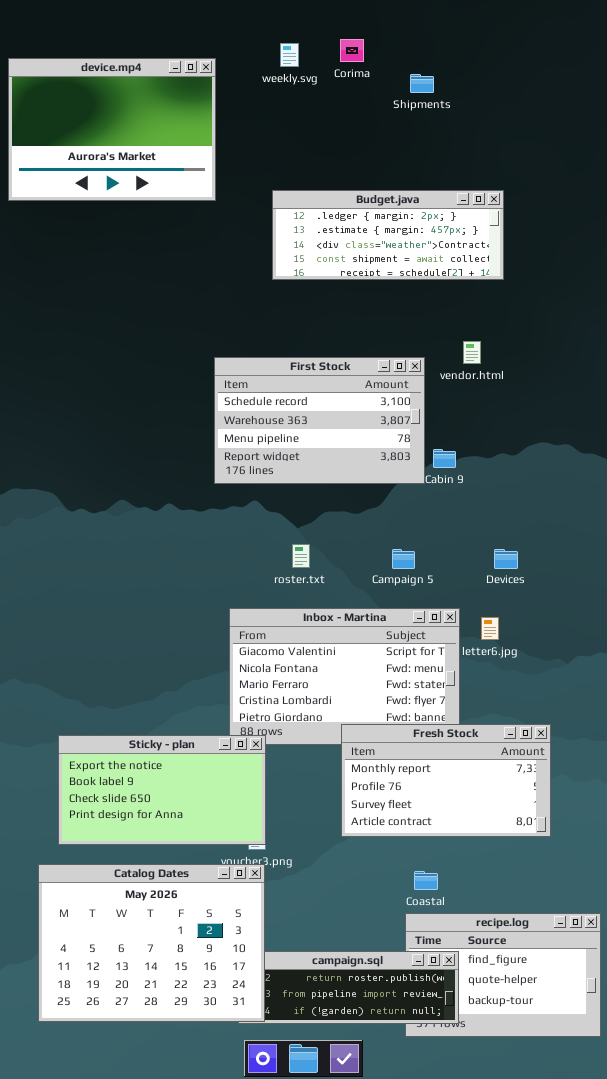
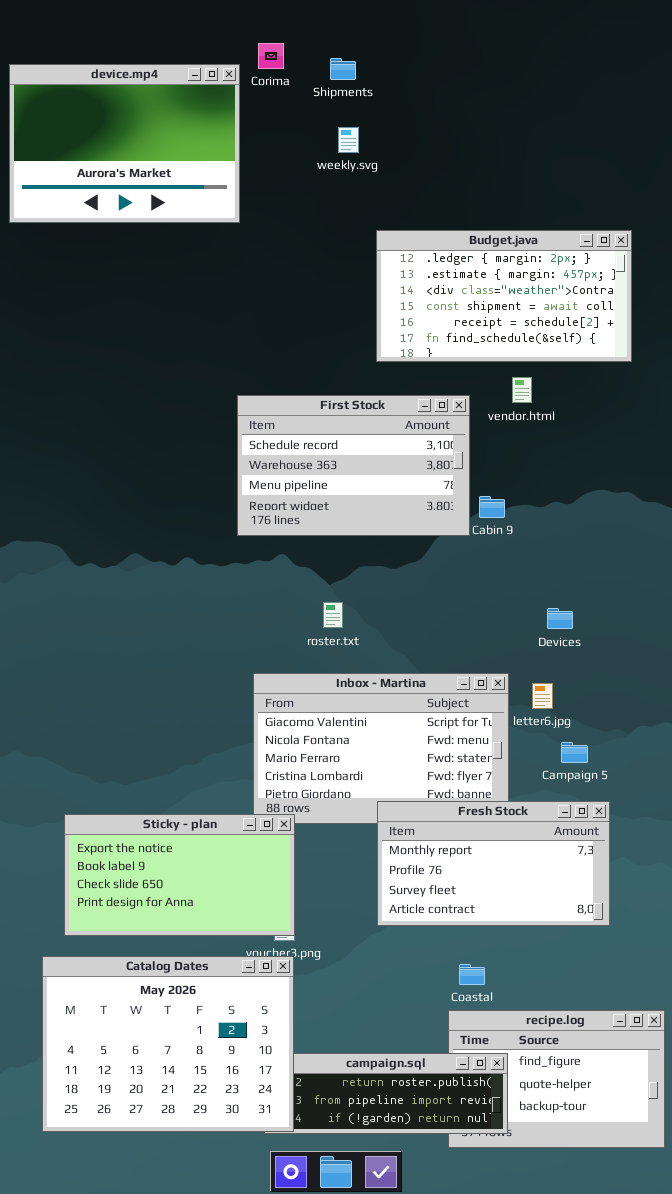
Corima: [340,39,364,62] -> [258,43,284,69], moved
weekly.svg: [280,43,299,67] -> [338,127,359,153], moved
Shipments: [410,74,434,93] -> [330,58,356,80], moved
Budget.java: [272,190,504,280] -> [376,230,632,362], moved, resized
Campaign 5: [392,549,415,569] -> [561,742,588,763], moved

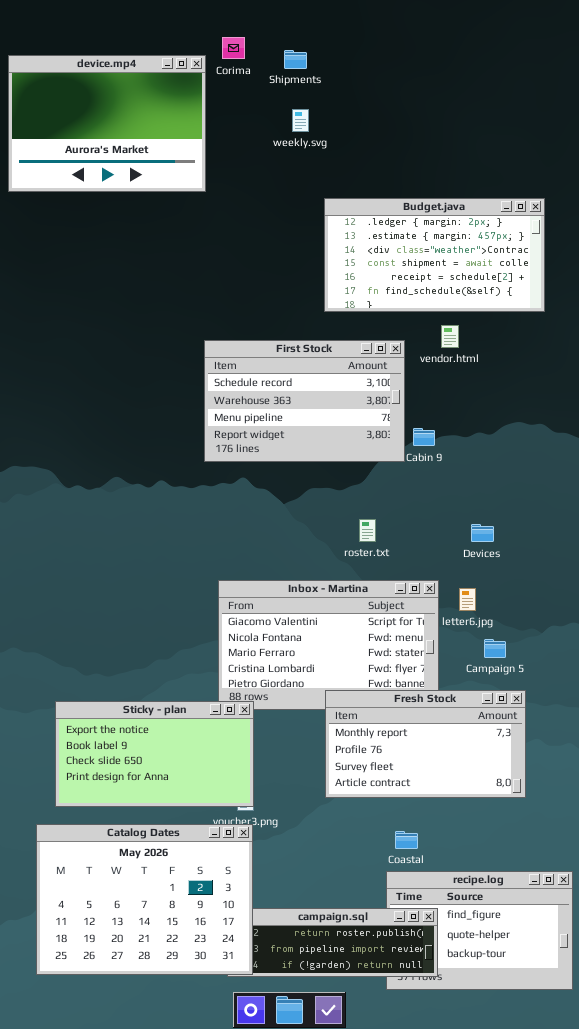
roster.txt: [323,602,343,628] -> [359,519,376,542], moved

